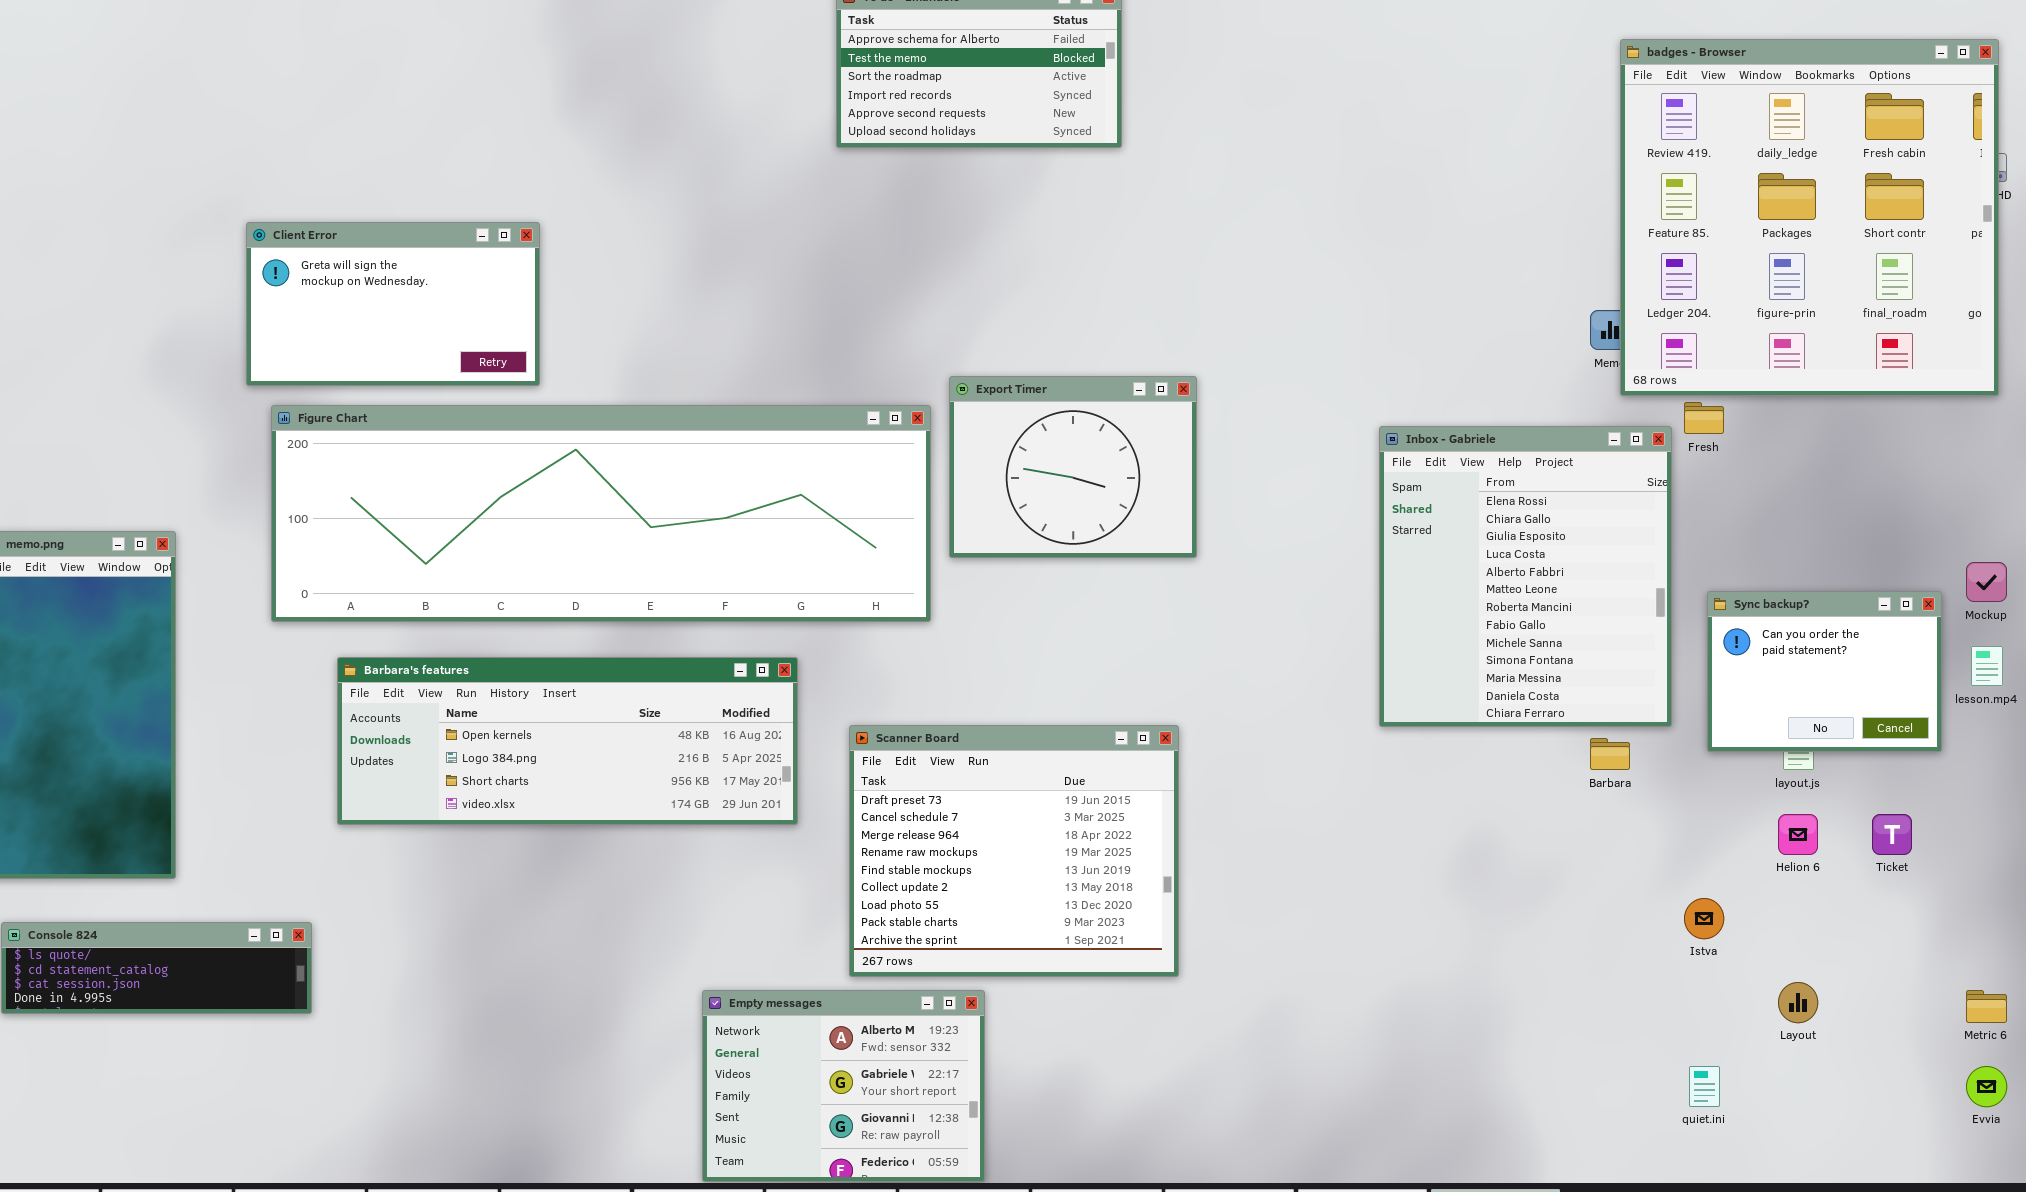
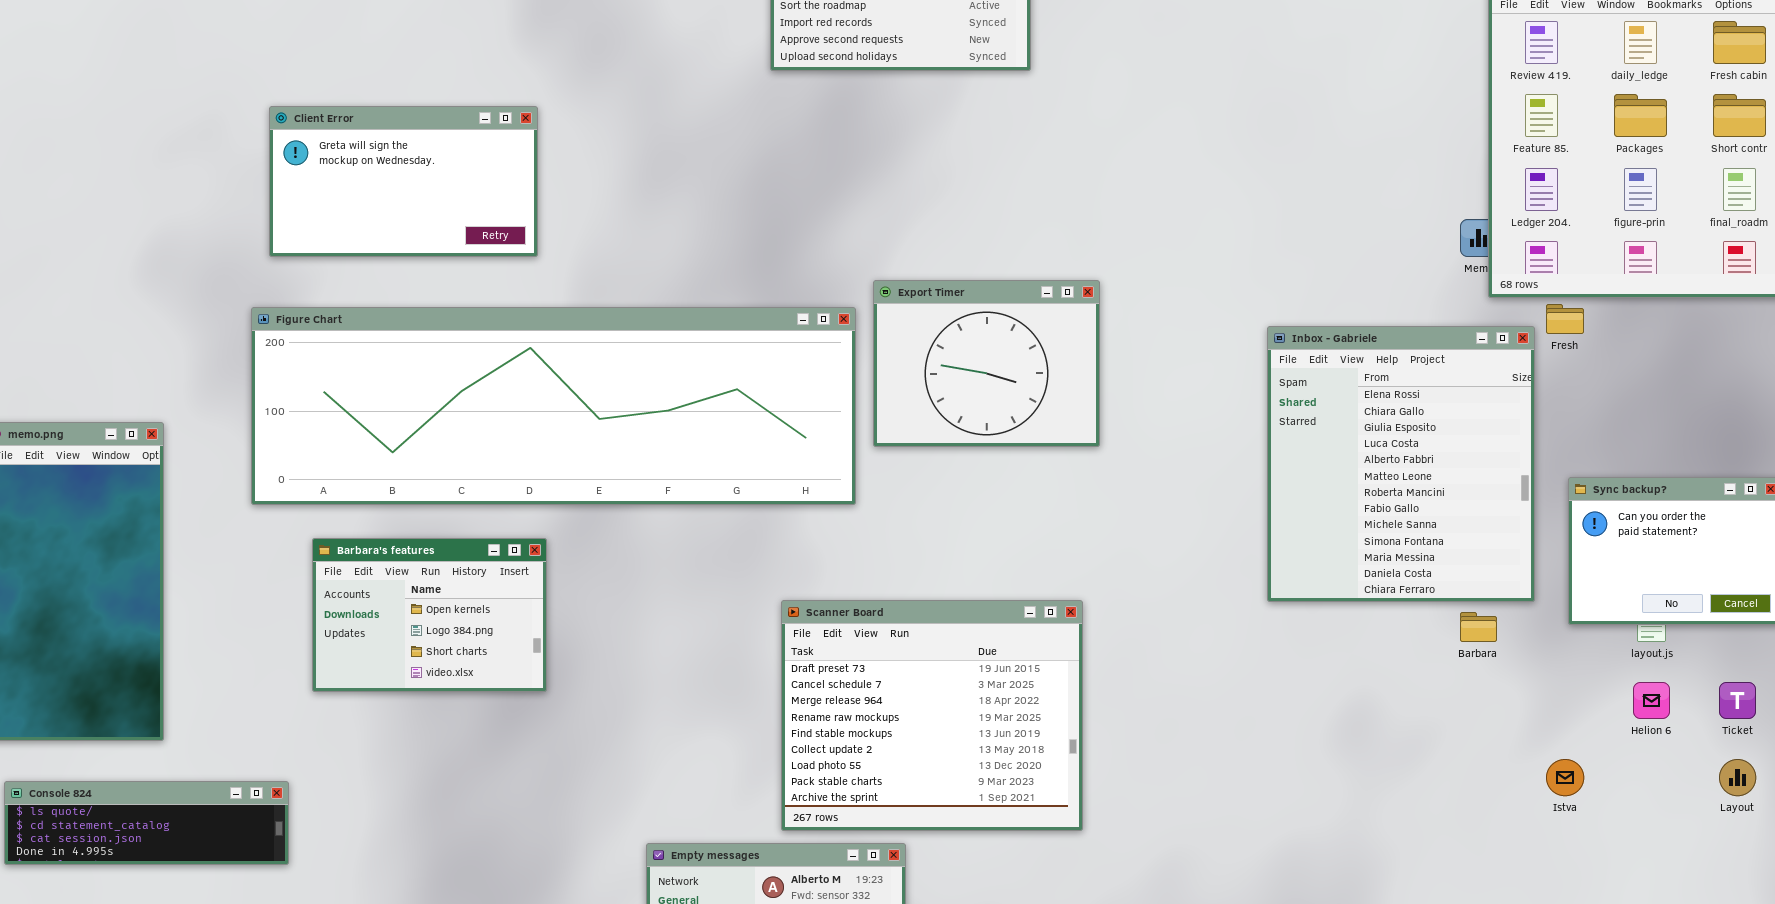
Client Error: [246,222,540,386] -> [269,106,538,257], moved
Barbara's features: [337,657,798,825] -> [312,538,547,692], resized
Layout: [1778,982,1818,1023] -> [1719,759,1756,796], moved

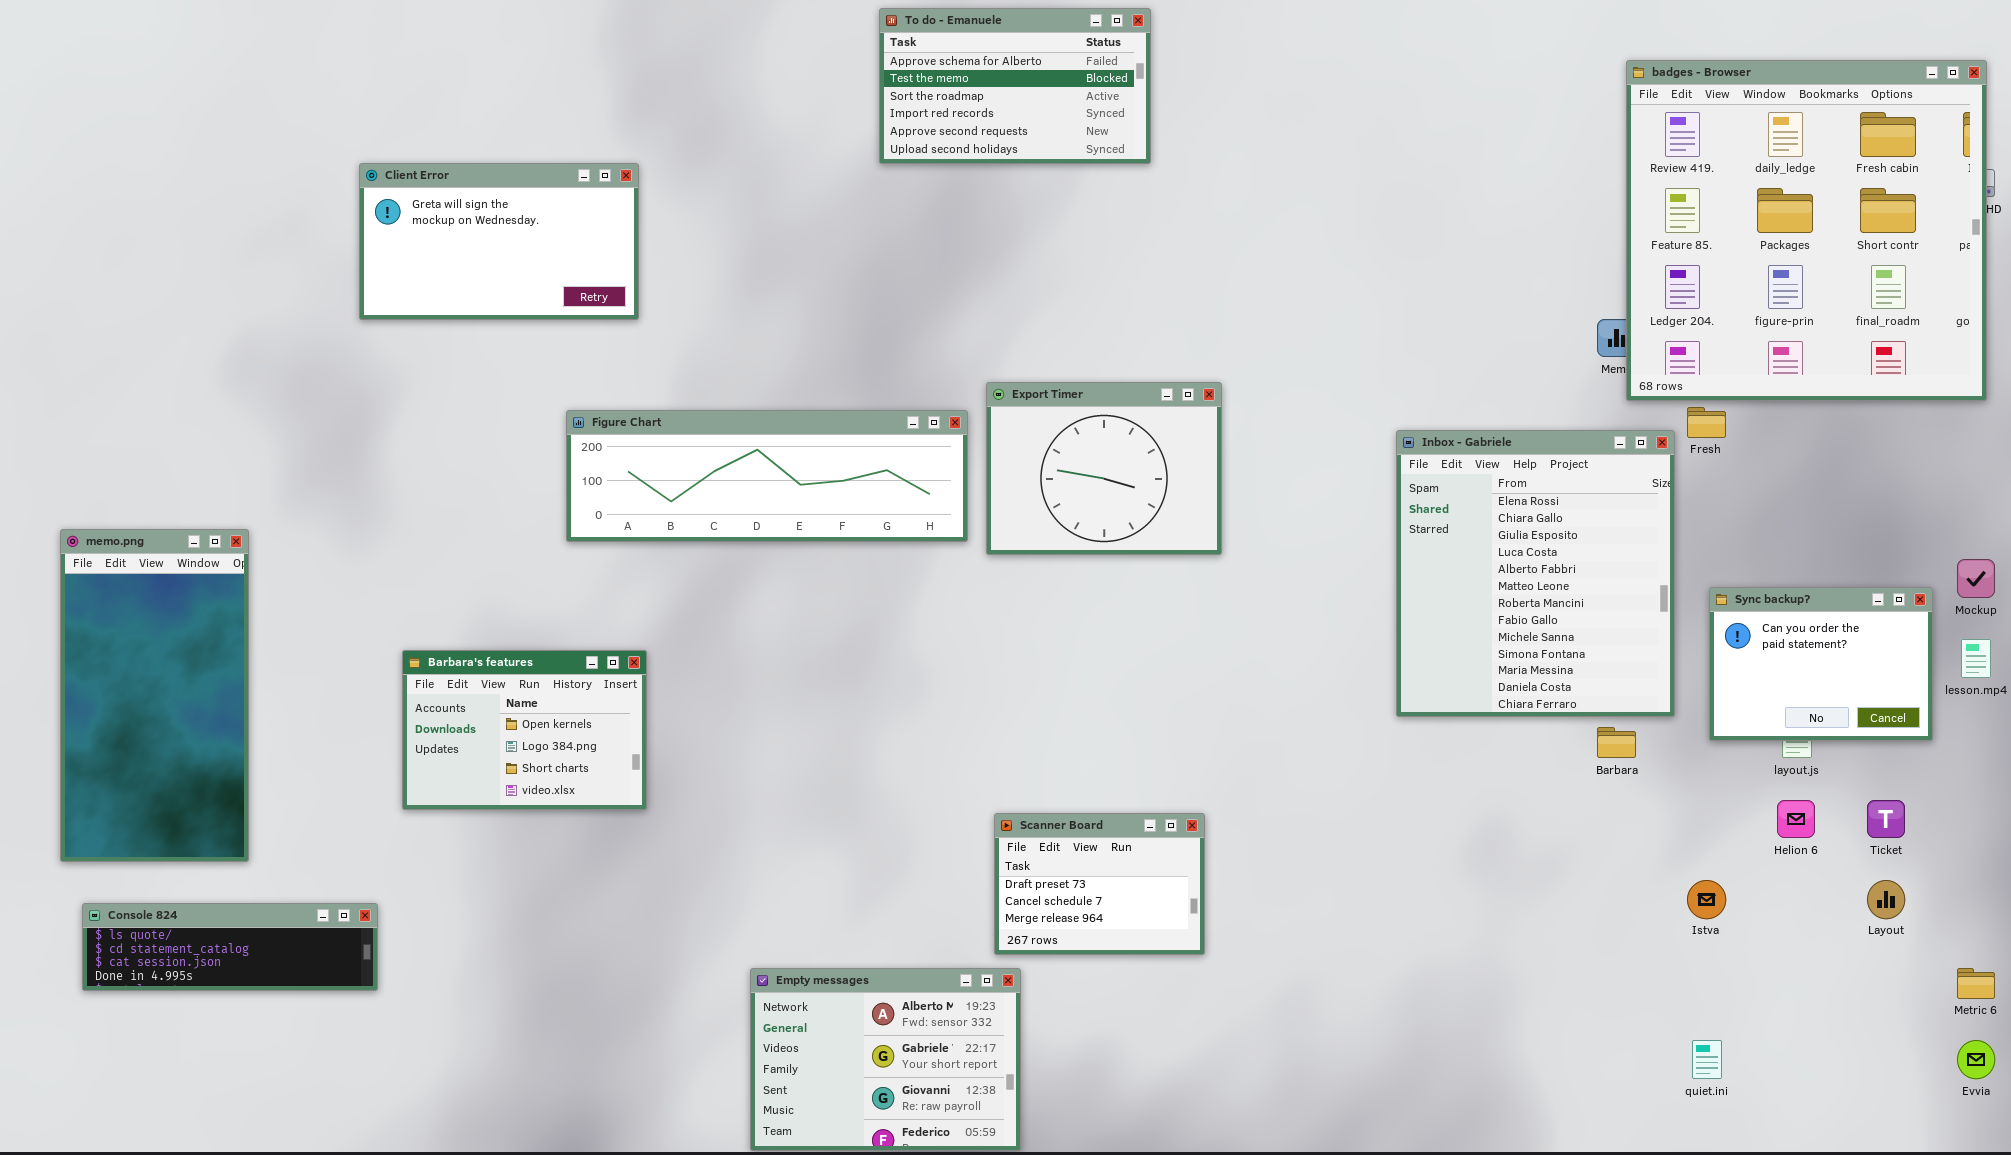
Client Error: [269,106,538,257] -> [359,163,639,320], moved
Figure Chart: [251,307,856,505] -> [566,410,968,542], resized
Scanner Board: [781,600,1083,831] -> [994,813,1205,955], resized

